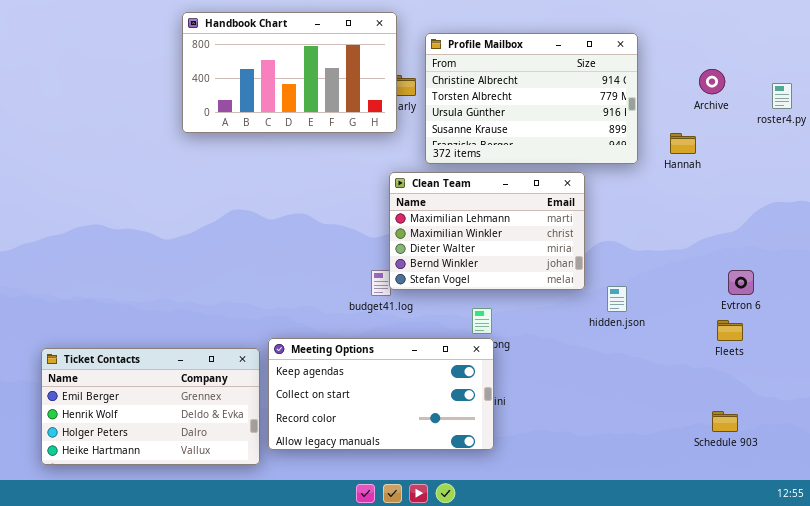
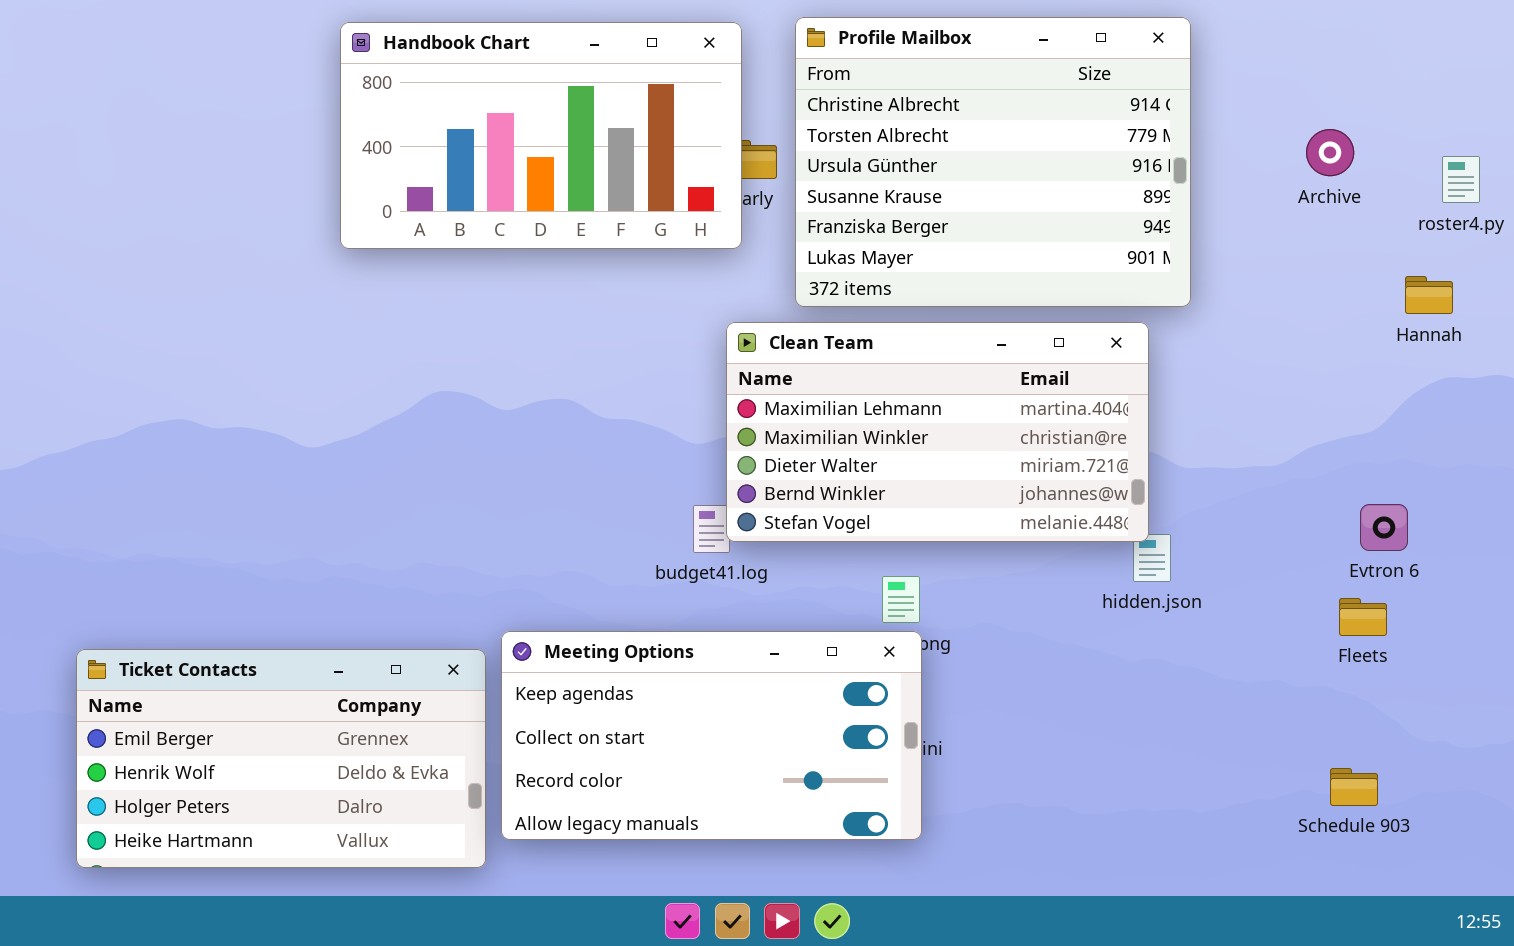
Profile Mailbox: [425,33,638,164] -> [795,17,1191,307], resized
Hannah: [670,133,696,154] -> [1405,276,1453,314], moved
Clean Team: [389,172,585,290] -> [726,322,1149,542], resized

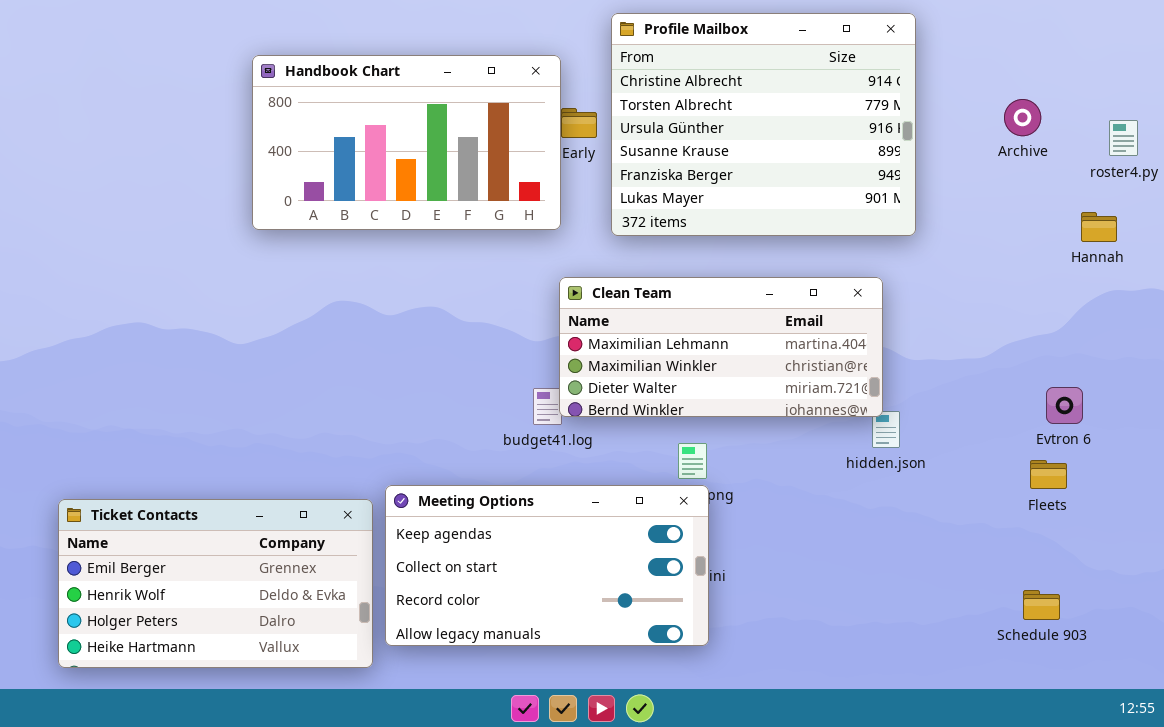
Handbook Chart: [340,22,742,249] -> [252,55,561,230], moved
Clean Team: [726,322,1149,542] -> [559,277,883,417], resized

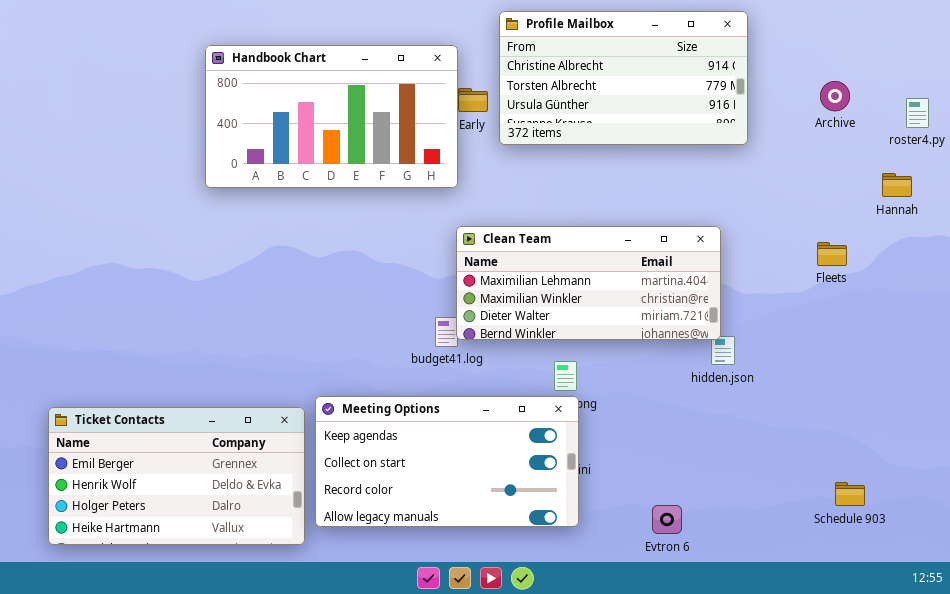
Profile Mailbox: [611,13,916,236] -> [499,11,748,145], resized
Evtron 6: [1046,387,1083,424] -> [652,505,682,534], moved
Fleets: [1030,460,1067,489] -> [817,242,847,266], moved

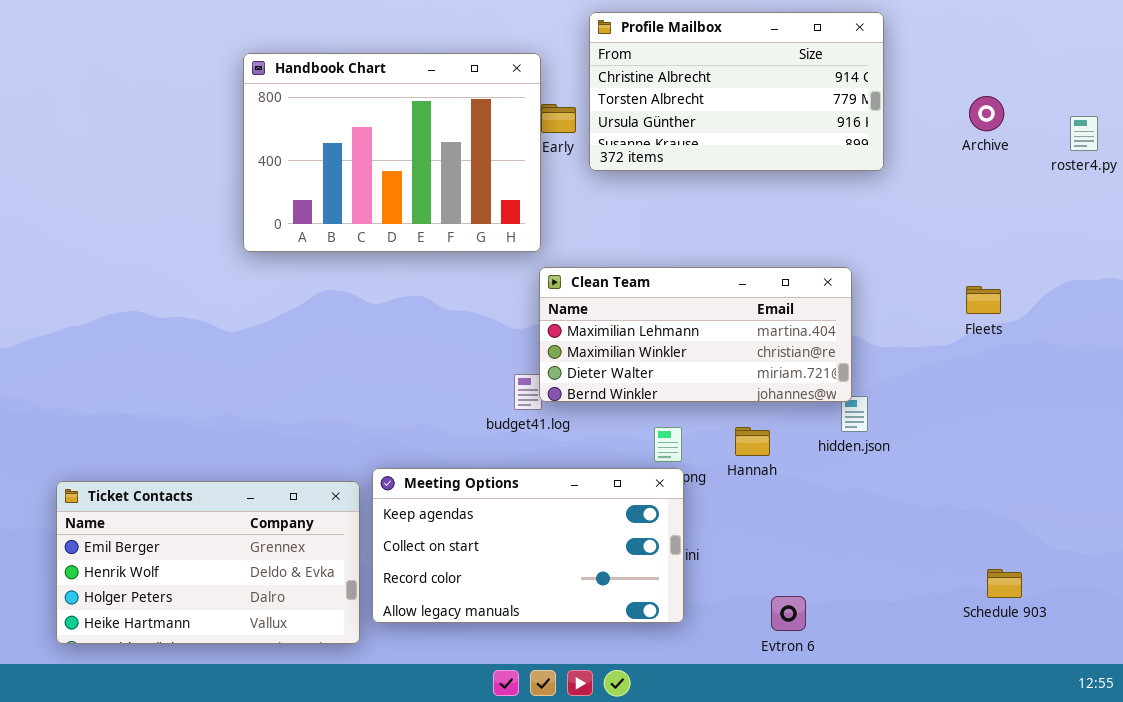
Handbook Chart: [205,45,458,188] -> [243,53,541,252], resized
Hannah: [882,173,912,197] -> [735,427,770,456], moved

